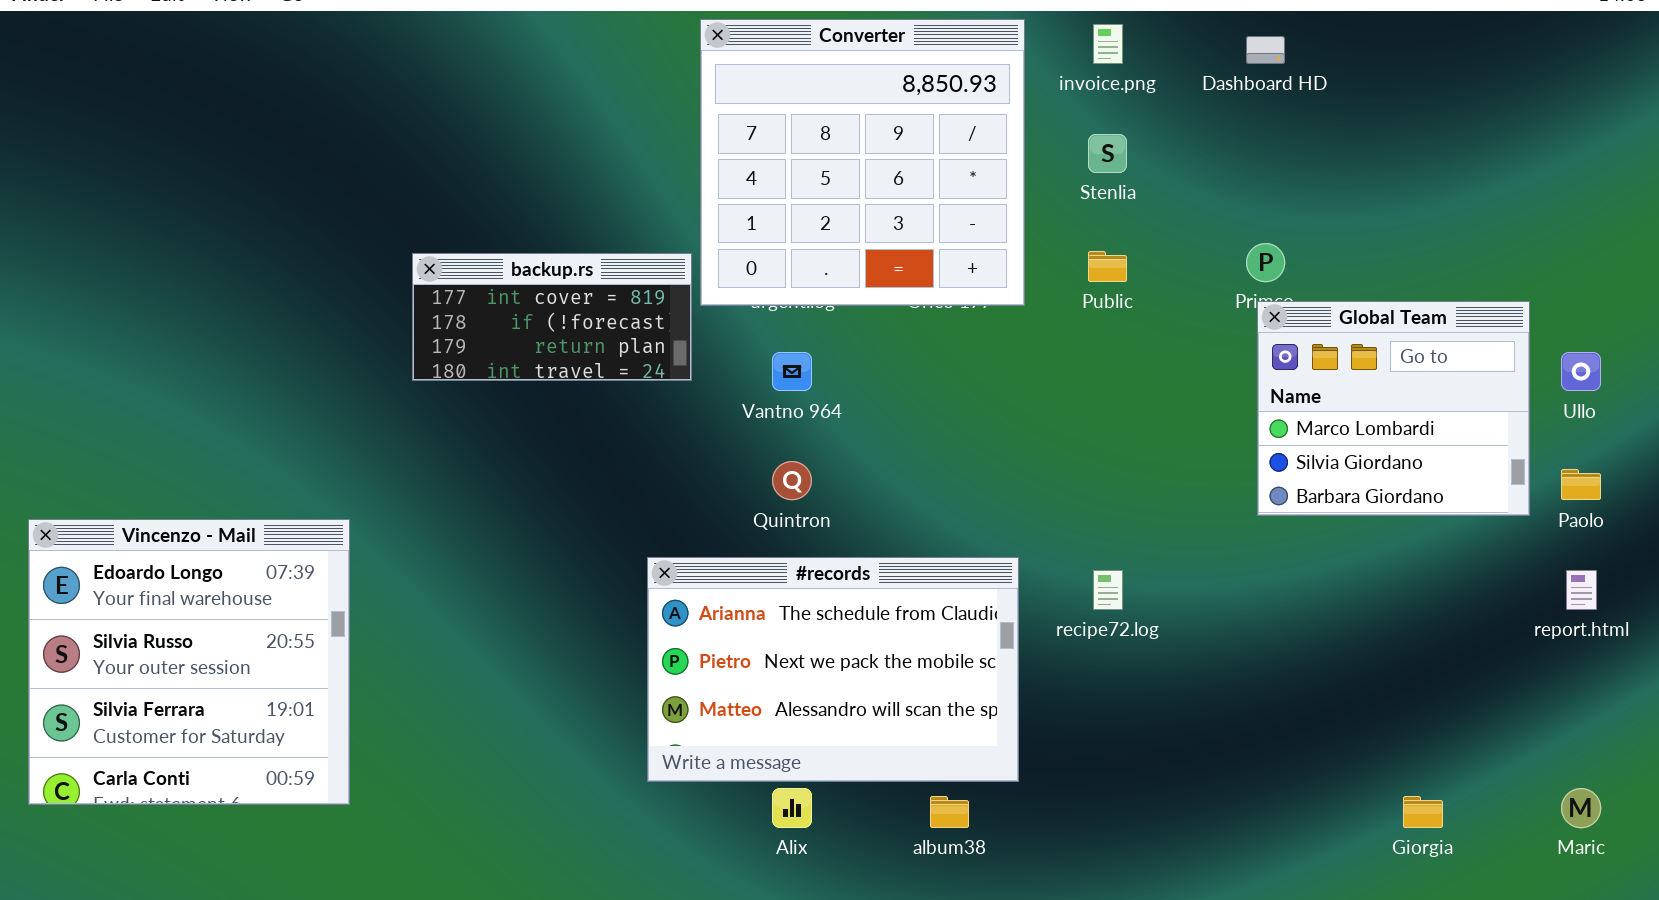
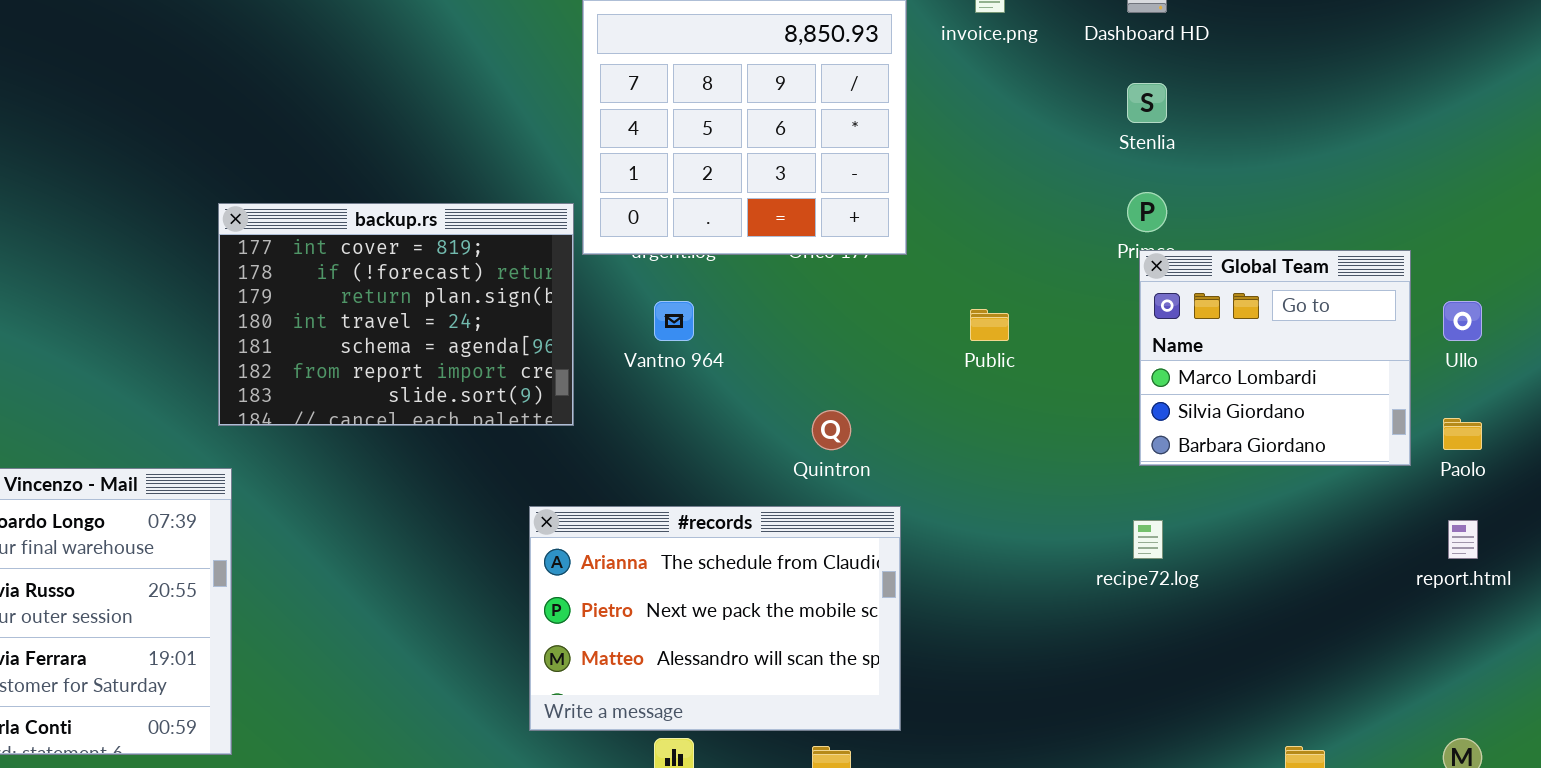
Stenlia: [1088,134,1127,173] -> [1127,83,1167,123], moved
Public: [1088,251,1127,282] -> [970,309,1009,341], moved
backup.rs: [412,253,692,381] -> [218,203,574,426], resized
Quintron: [772,461,812,500] -> [812,410,851,450], moved
recipe72.log: [1093,570,1123,610] -> [1133,520,1163,559], moved

